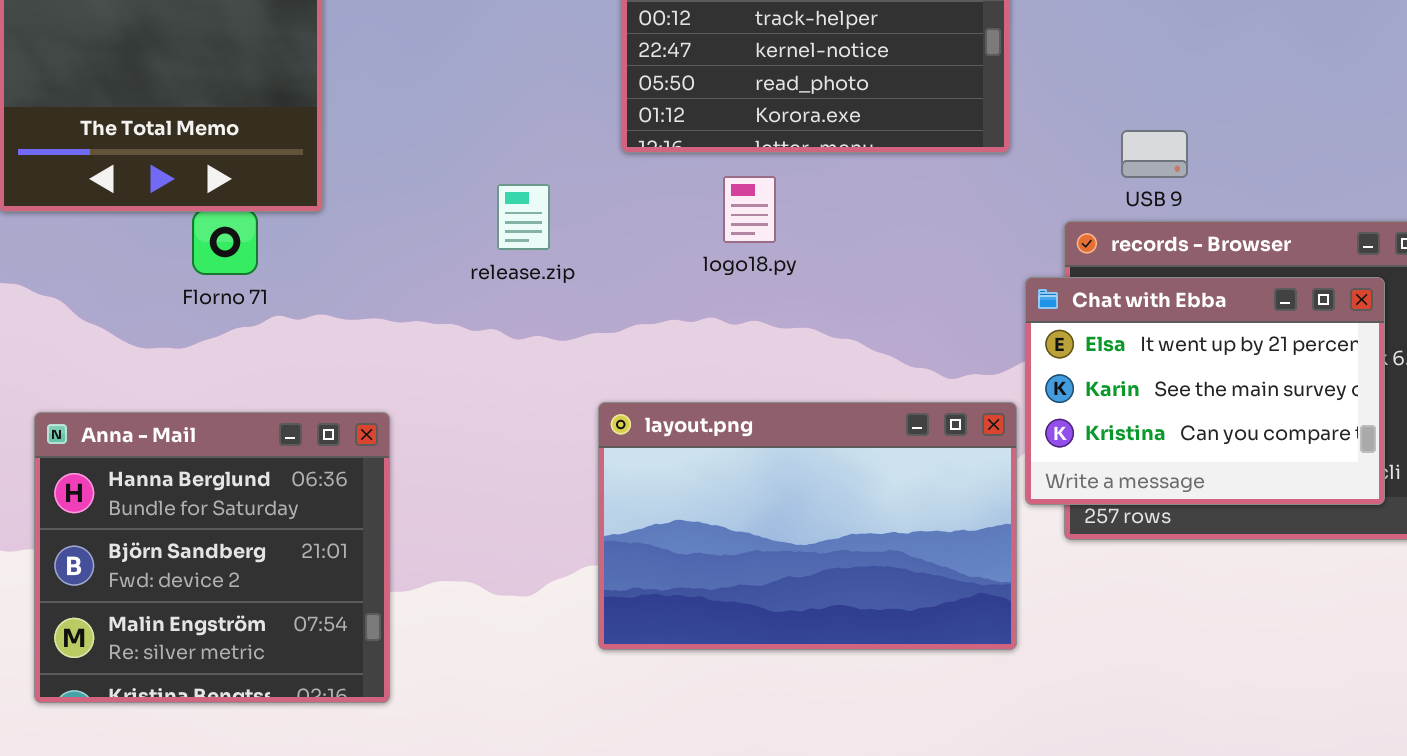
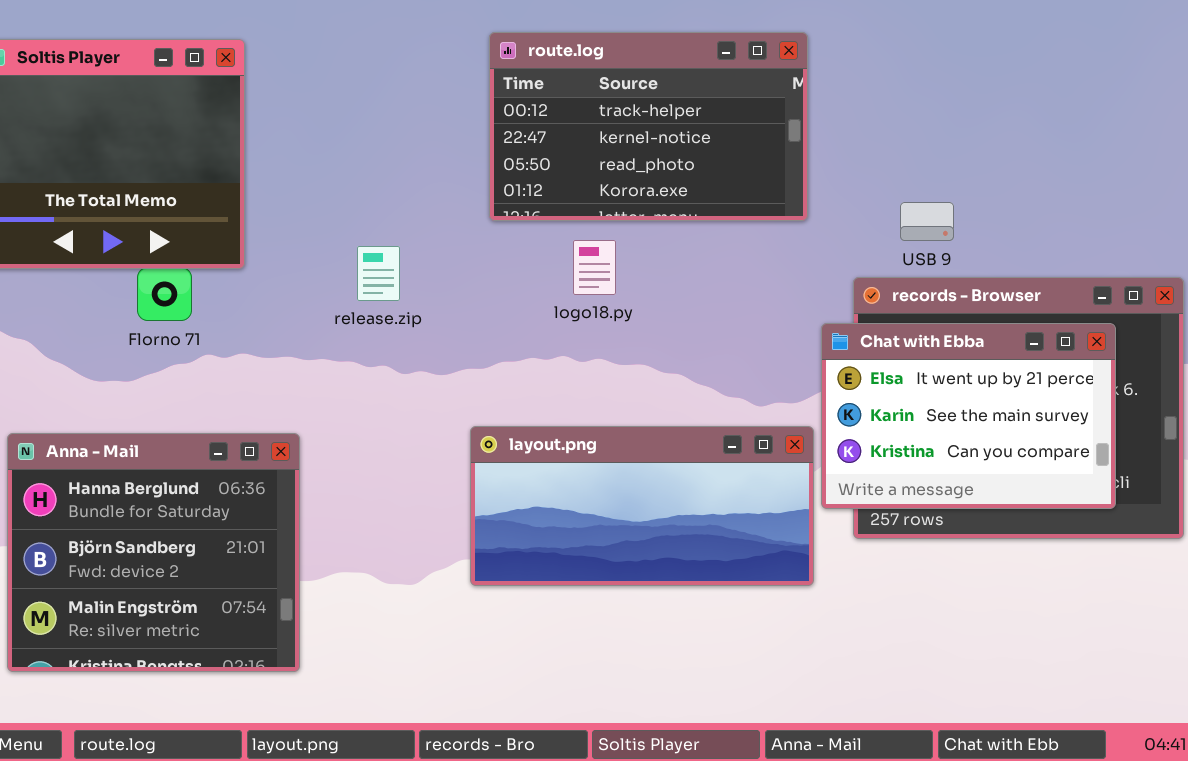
release.zip: [497,184,550,250] -> [357,246,400,301], moved
layout.png: [598,402,1017,650] -> [470,426,814,586], resized

